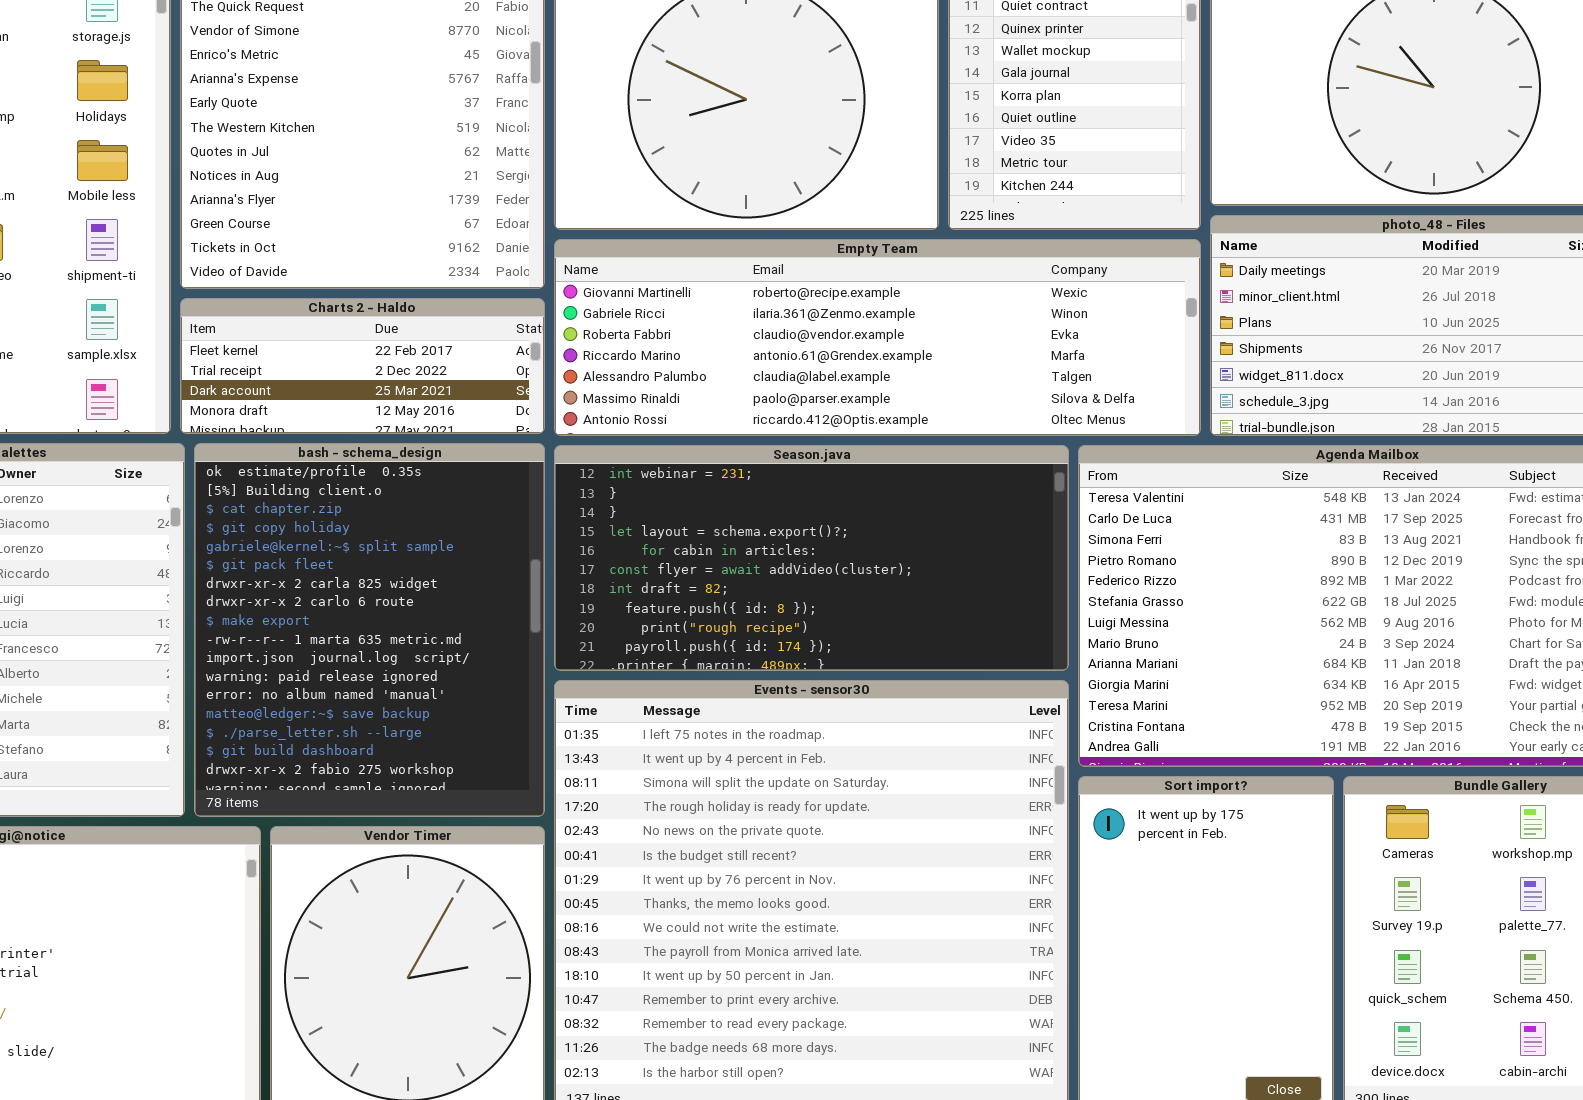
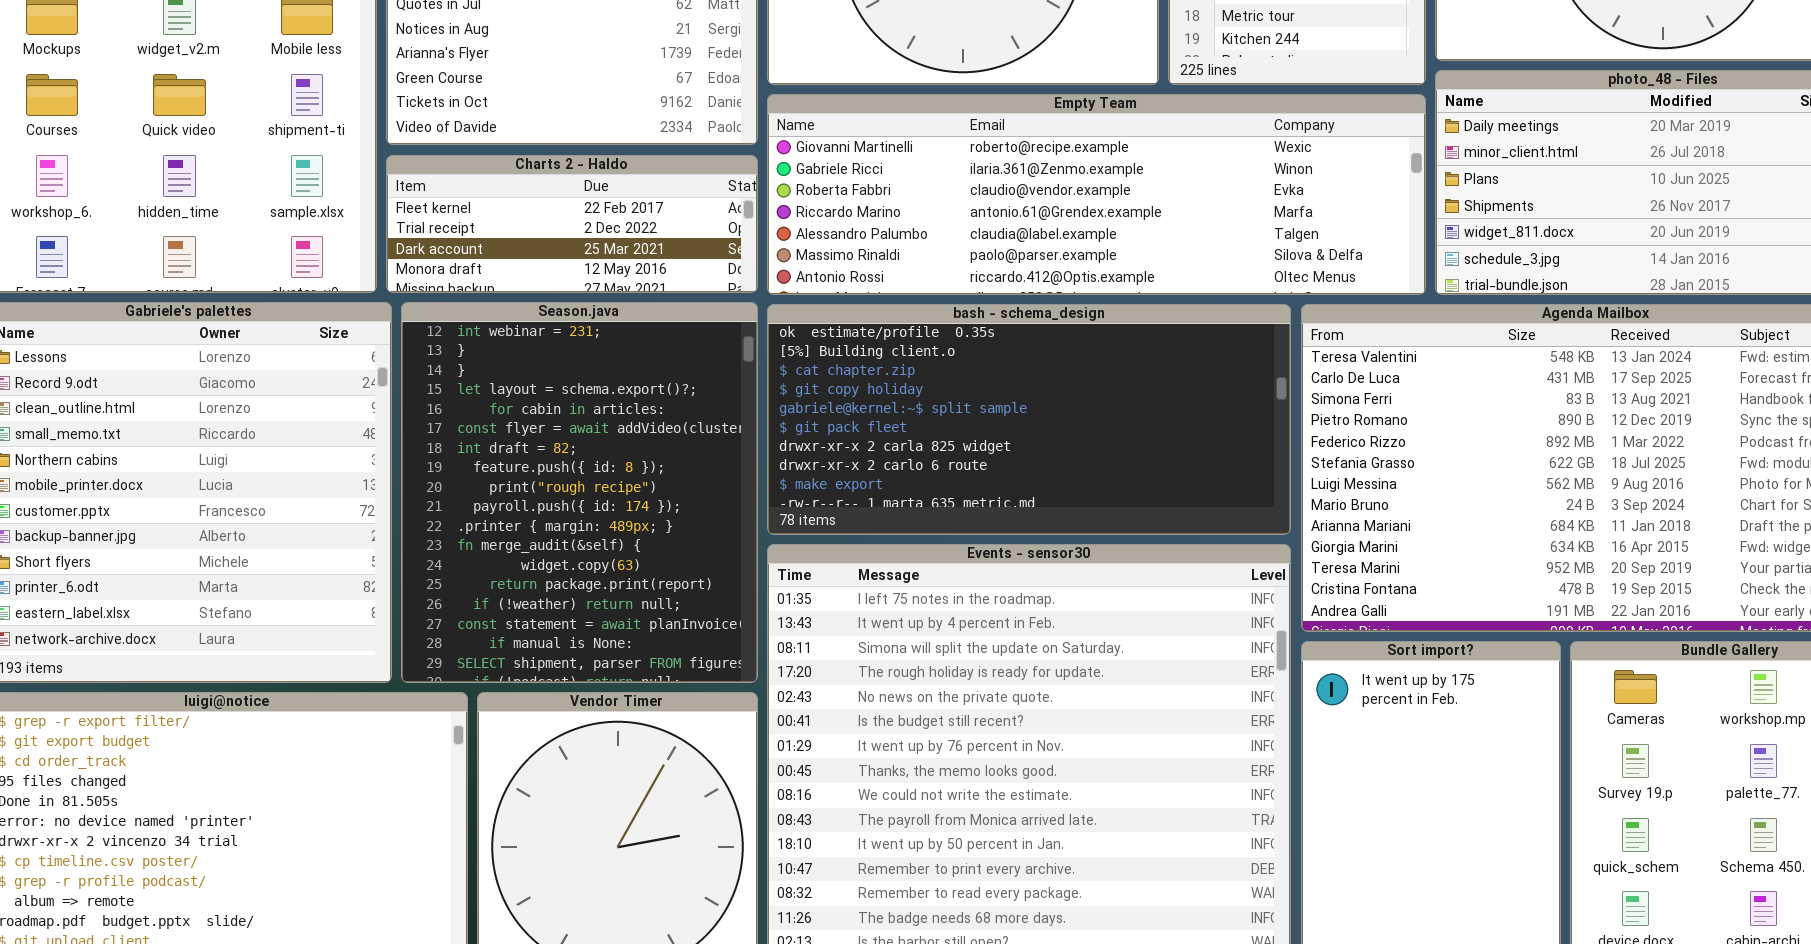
bash - schema_design: [194,443,545,817] -> [767,304,1291,535], moved, resized
Season.java: [554,445,1069,671] -> [401,302,758,683], moved, resized

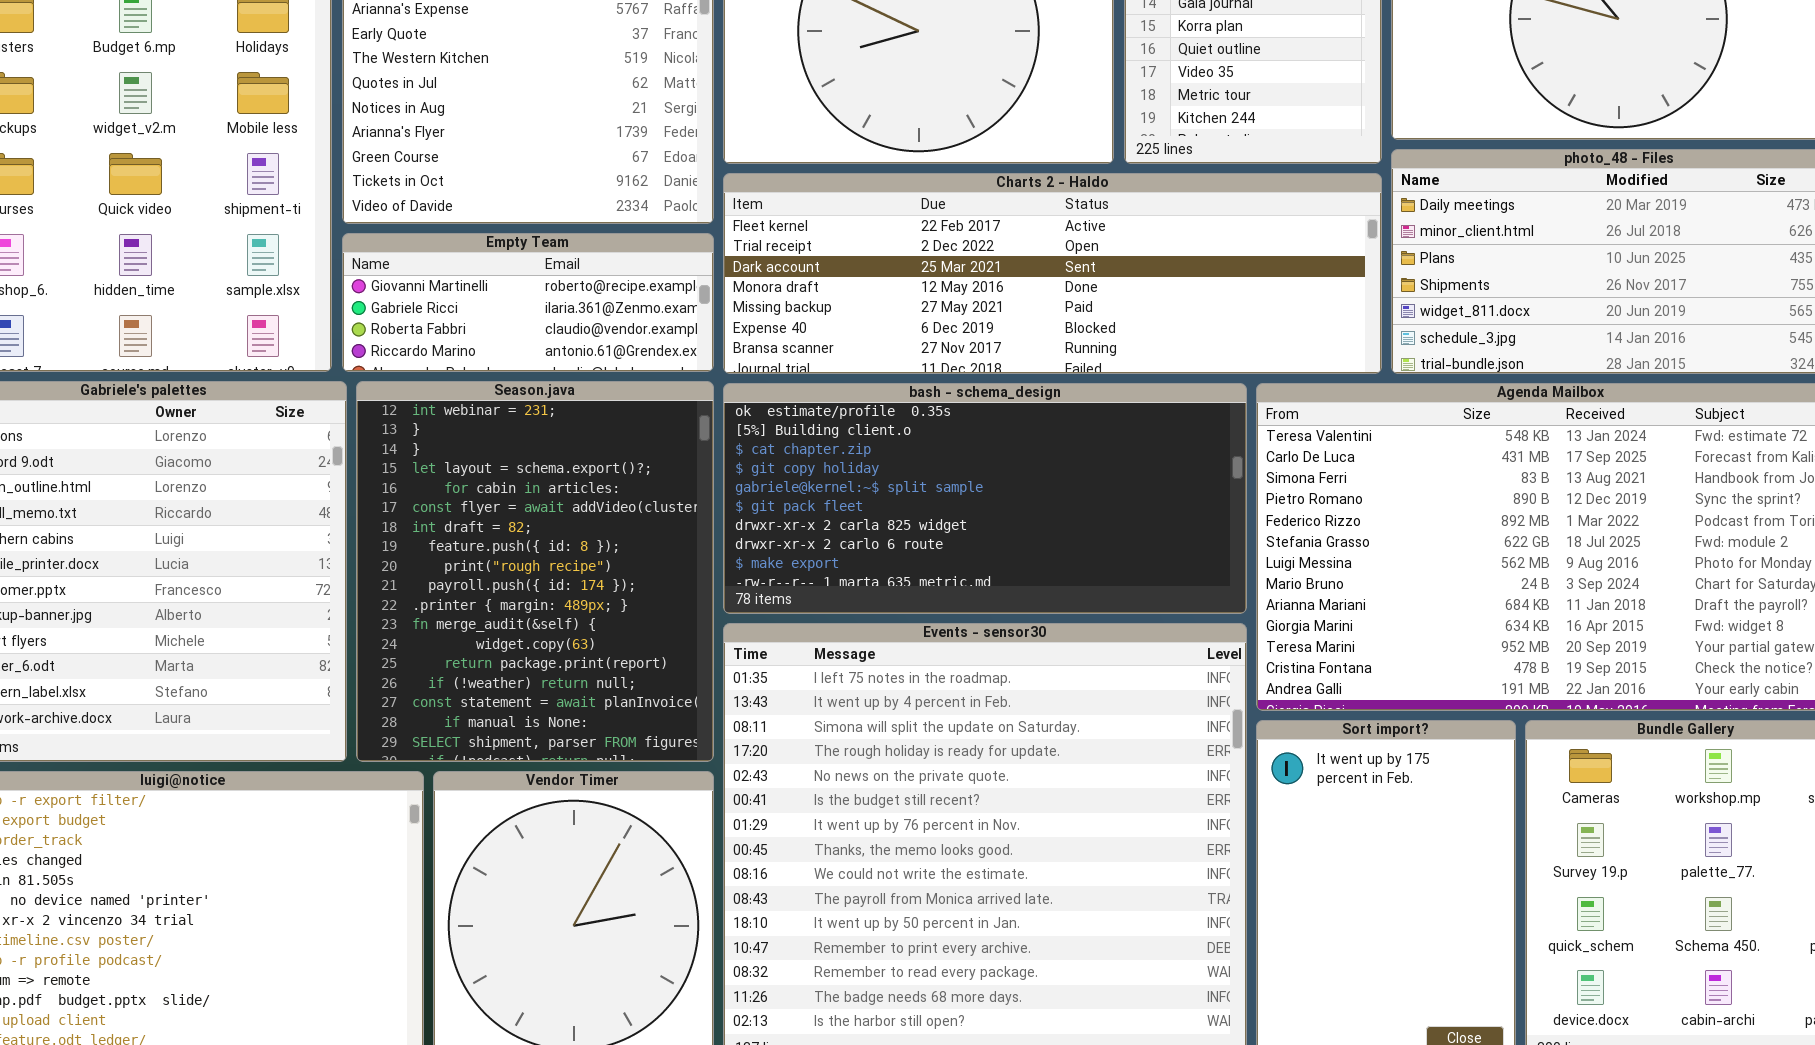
Empty Team: [767,94,1426,295] -> [342,233,714,372], moved, resized
Charts 2 - Haldo: [386,155,758,293] -> [723,173,1382,374], moved, resized

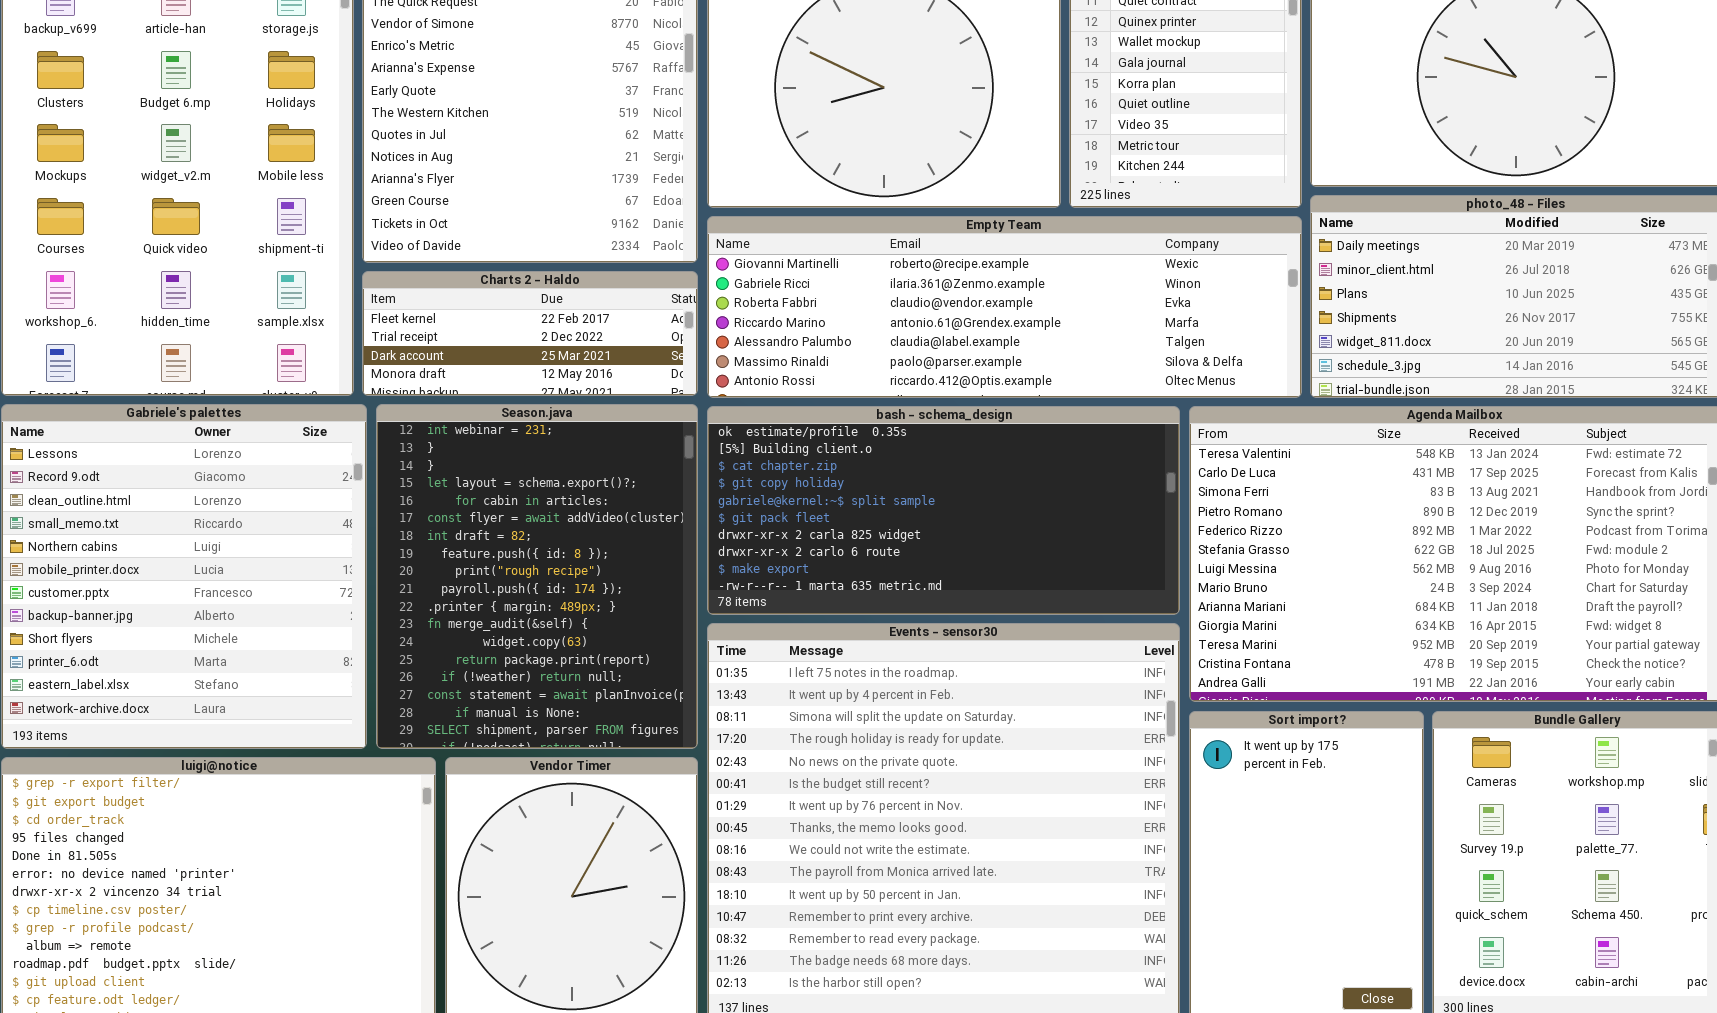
Charts 2 - Haldo: [723,173,1382,374] -> [362,271,698,396], moved, resized
Empty Team: [342,233,714,372] -> [707,216,1302,398], moved, resized

